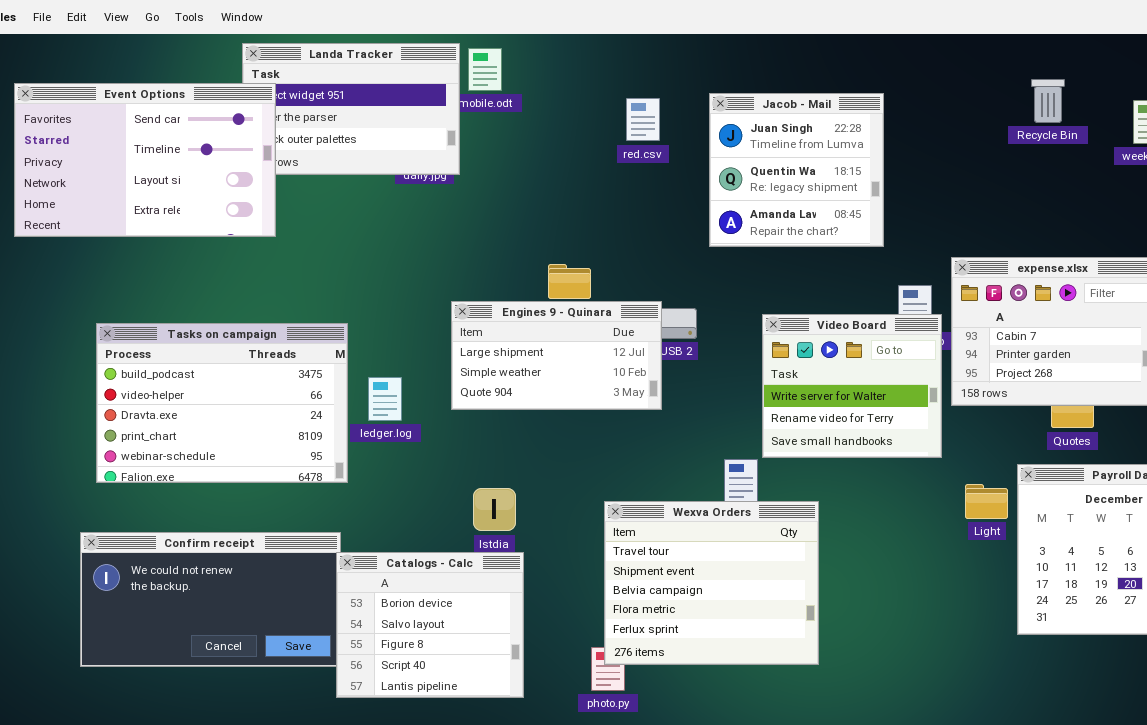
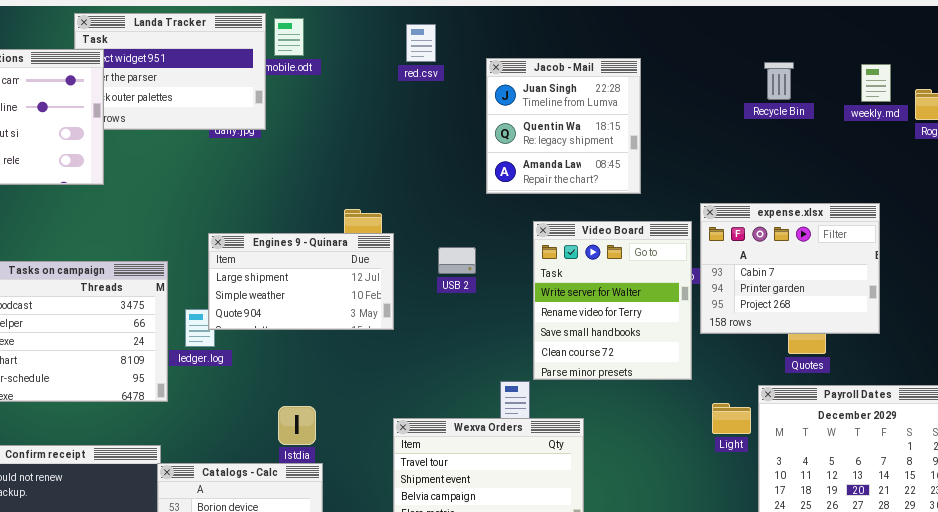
Recycle Bin: [1031,79,1065,123] -> [764,62,794,100], moved
red.csv: [626,98,660,141] -> [406,24,436,62], moved
Engines 9 - Quinara: [451,301,662,410] -> [208,233,394,330], moved
Video Board: [762,314,942,458] -> [533,221,692,380], resized

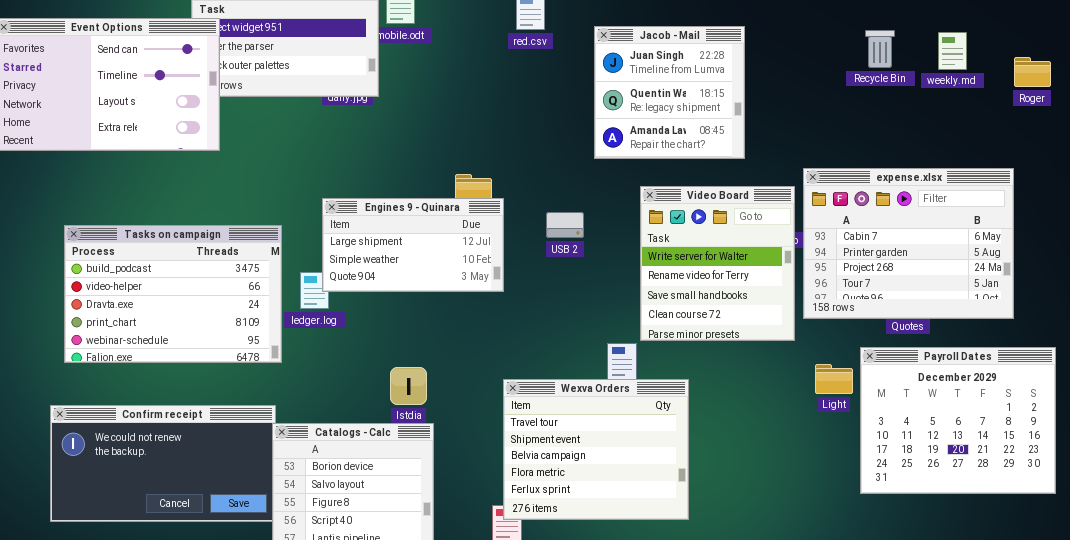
weekly.md: [861,64,891,102] -> [938,32,967,70], moved
expense.xlsx: [700,203,880,334] -> [803,168,1014,319], resized

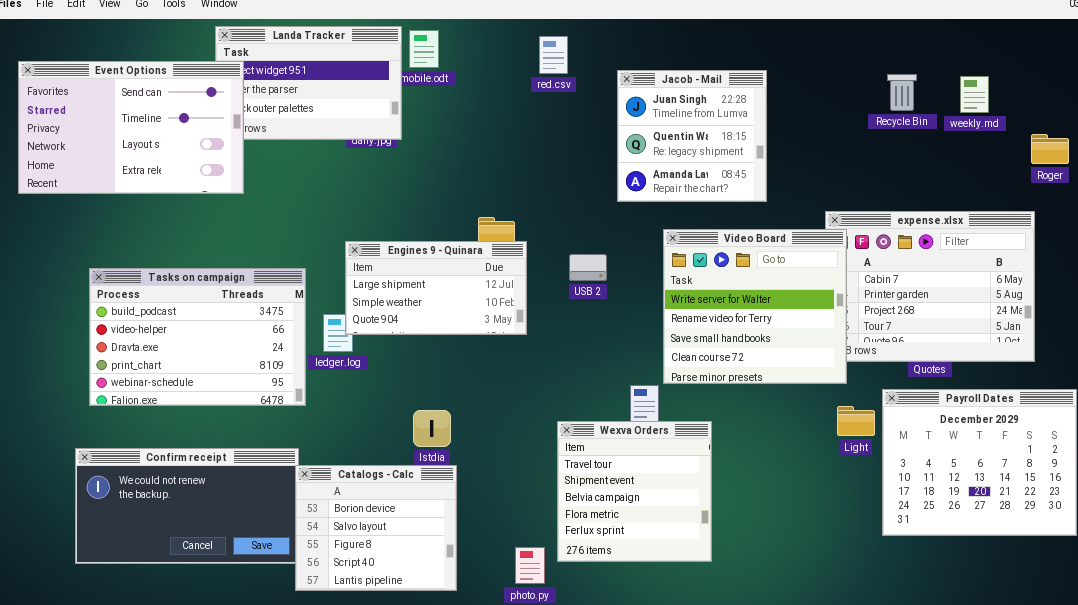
Roger: [1014,57,1051,87] -> [1031,134,1069,164], moved
Video Board: [640,186,795,341] -> [663,229,847,384], resized
Wexva Orders: [503,379,689,520] -> [557,421,712,562], resized

